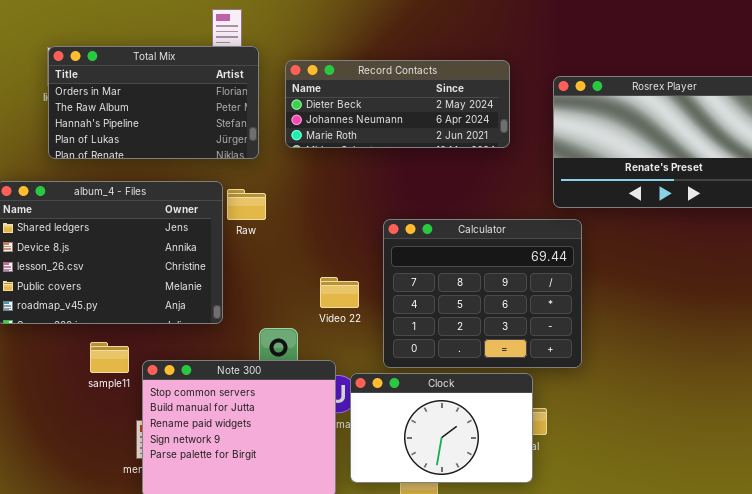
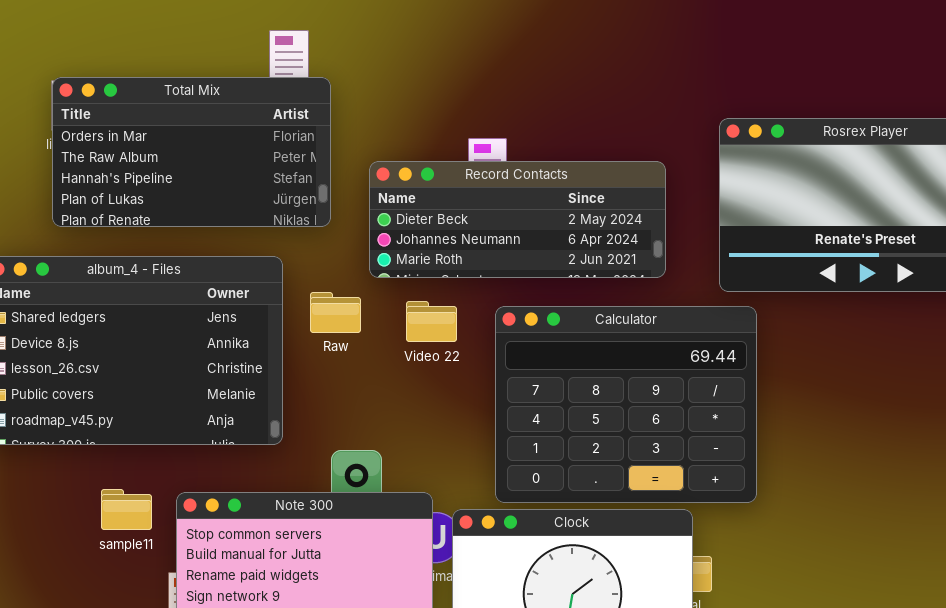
Record Contacts: [285,60,510,148] -> [369,161,666,278], moved
Raw: [227,189,266,220] -> [310,292,361,333], moved
Video 22: [320,277,359,308] -> [406,301,457,342], moved
sample11: [90,342,129,373] -> [101,489,152,530], moved

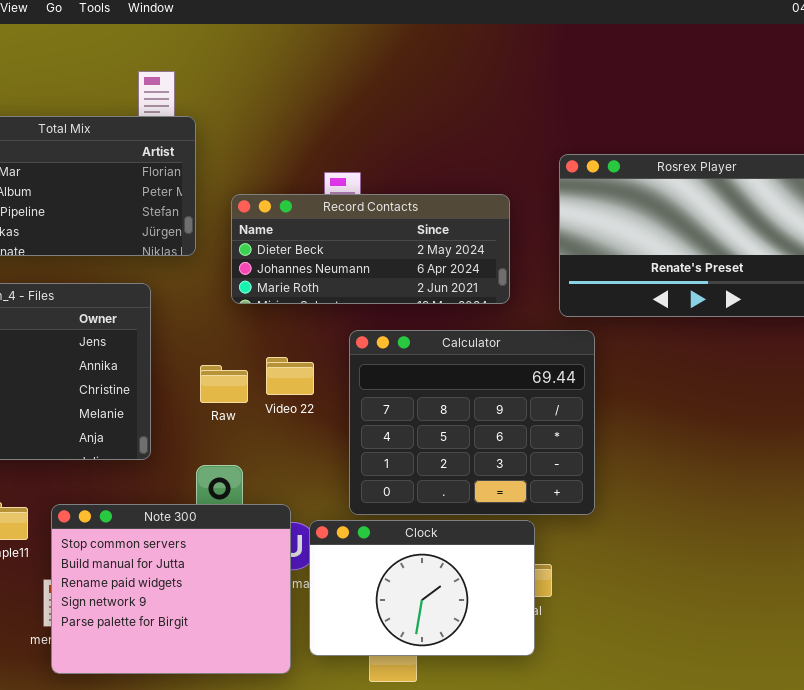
Raw: [310,292,361,333] -> [200,365,248,403], moved
Video 22: [406,301,457,342] -> [266,357,314,395], moved

